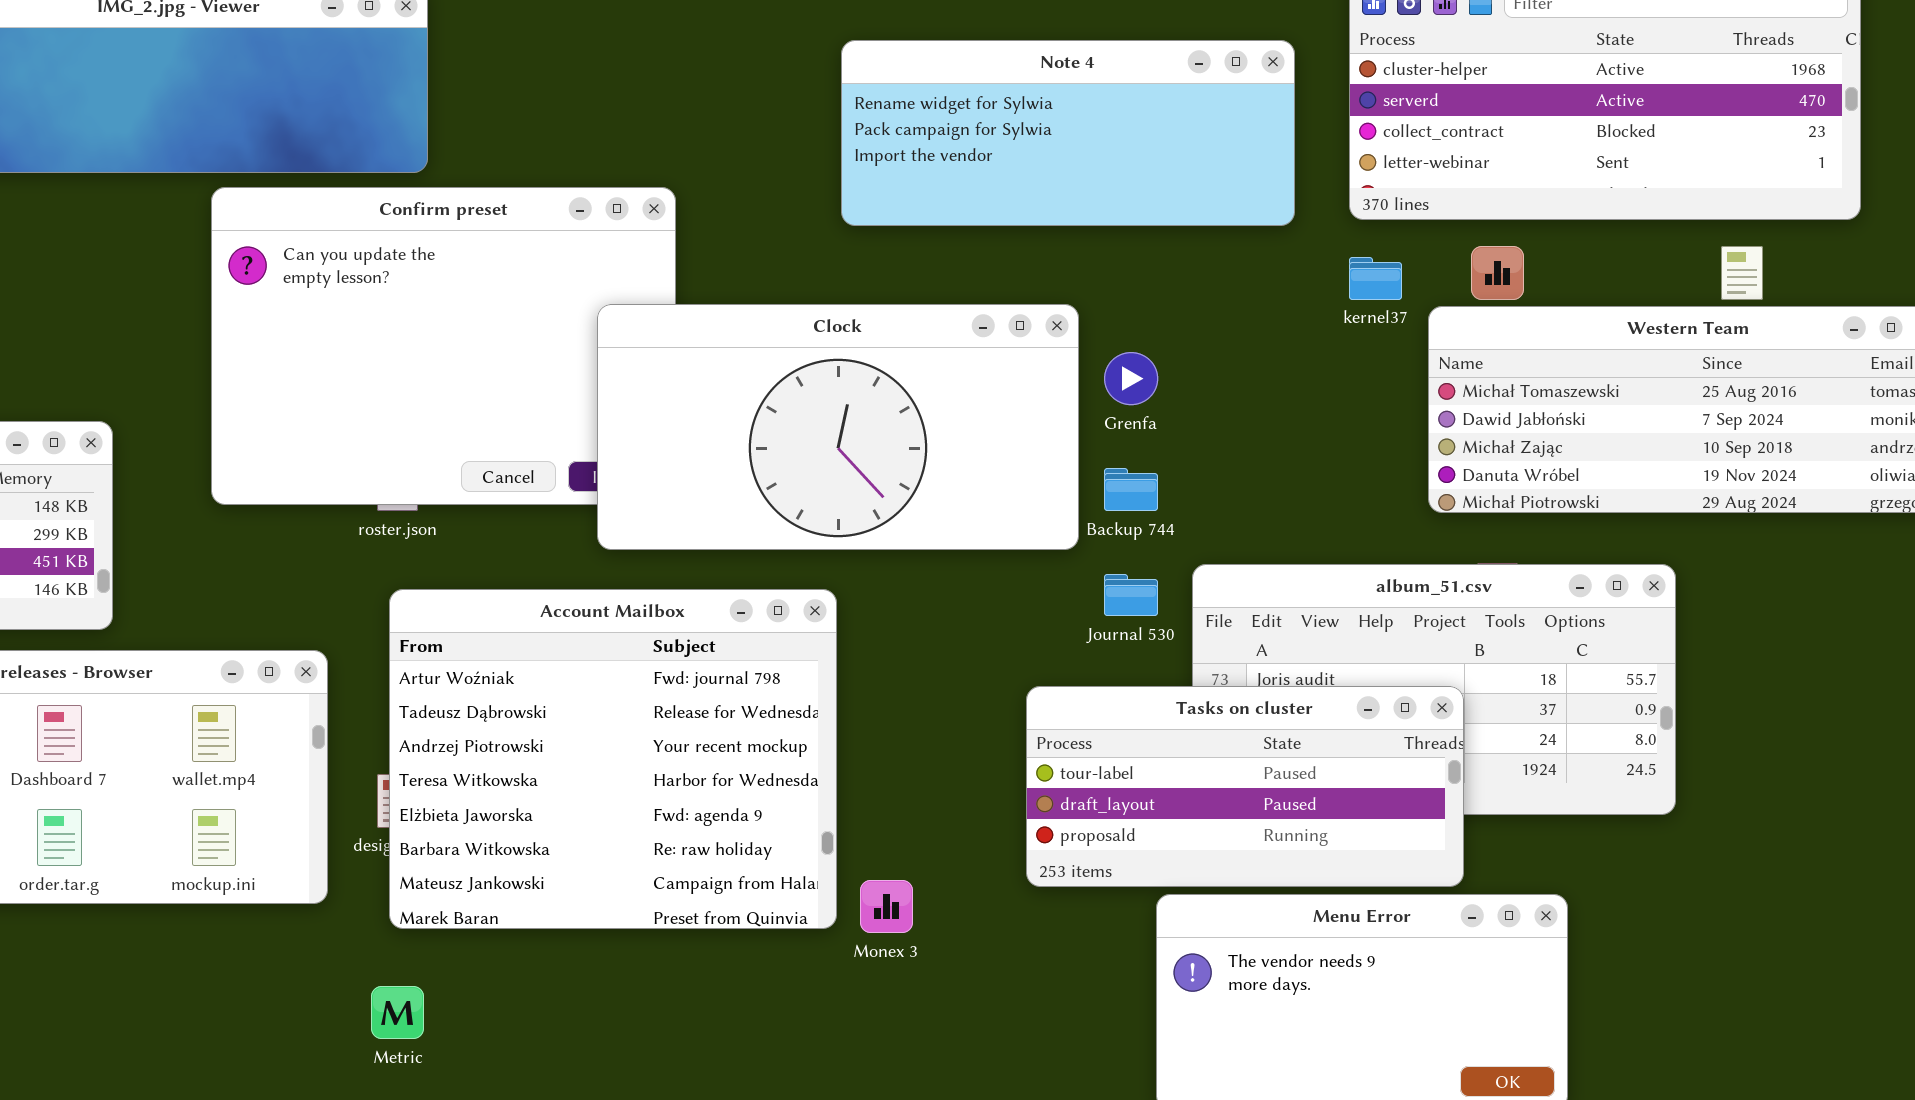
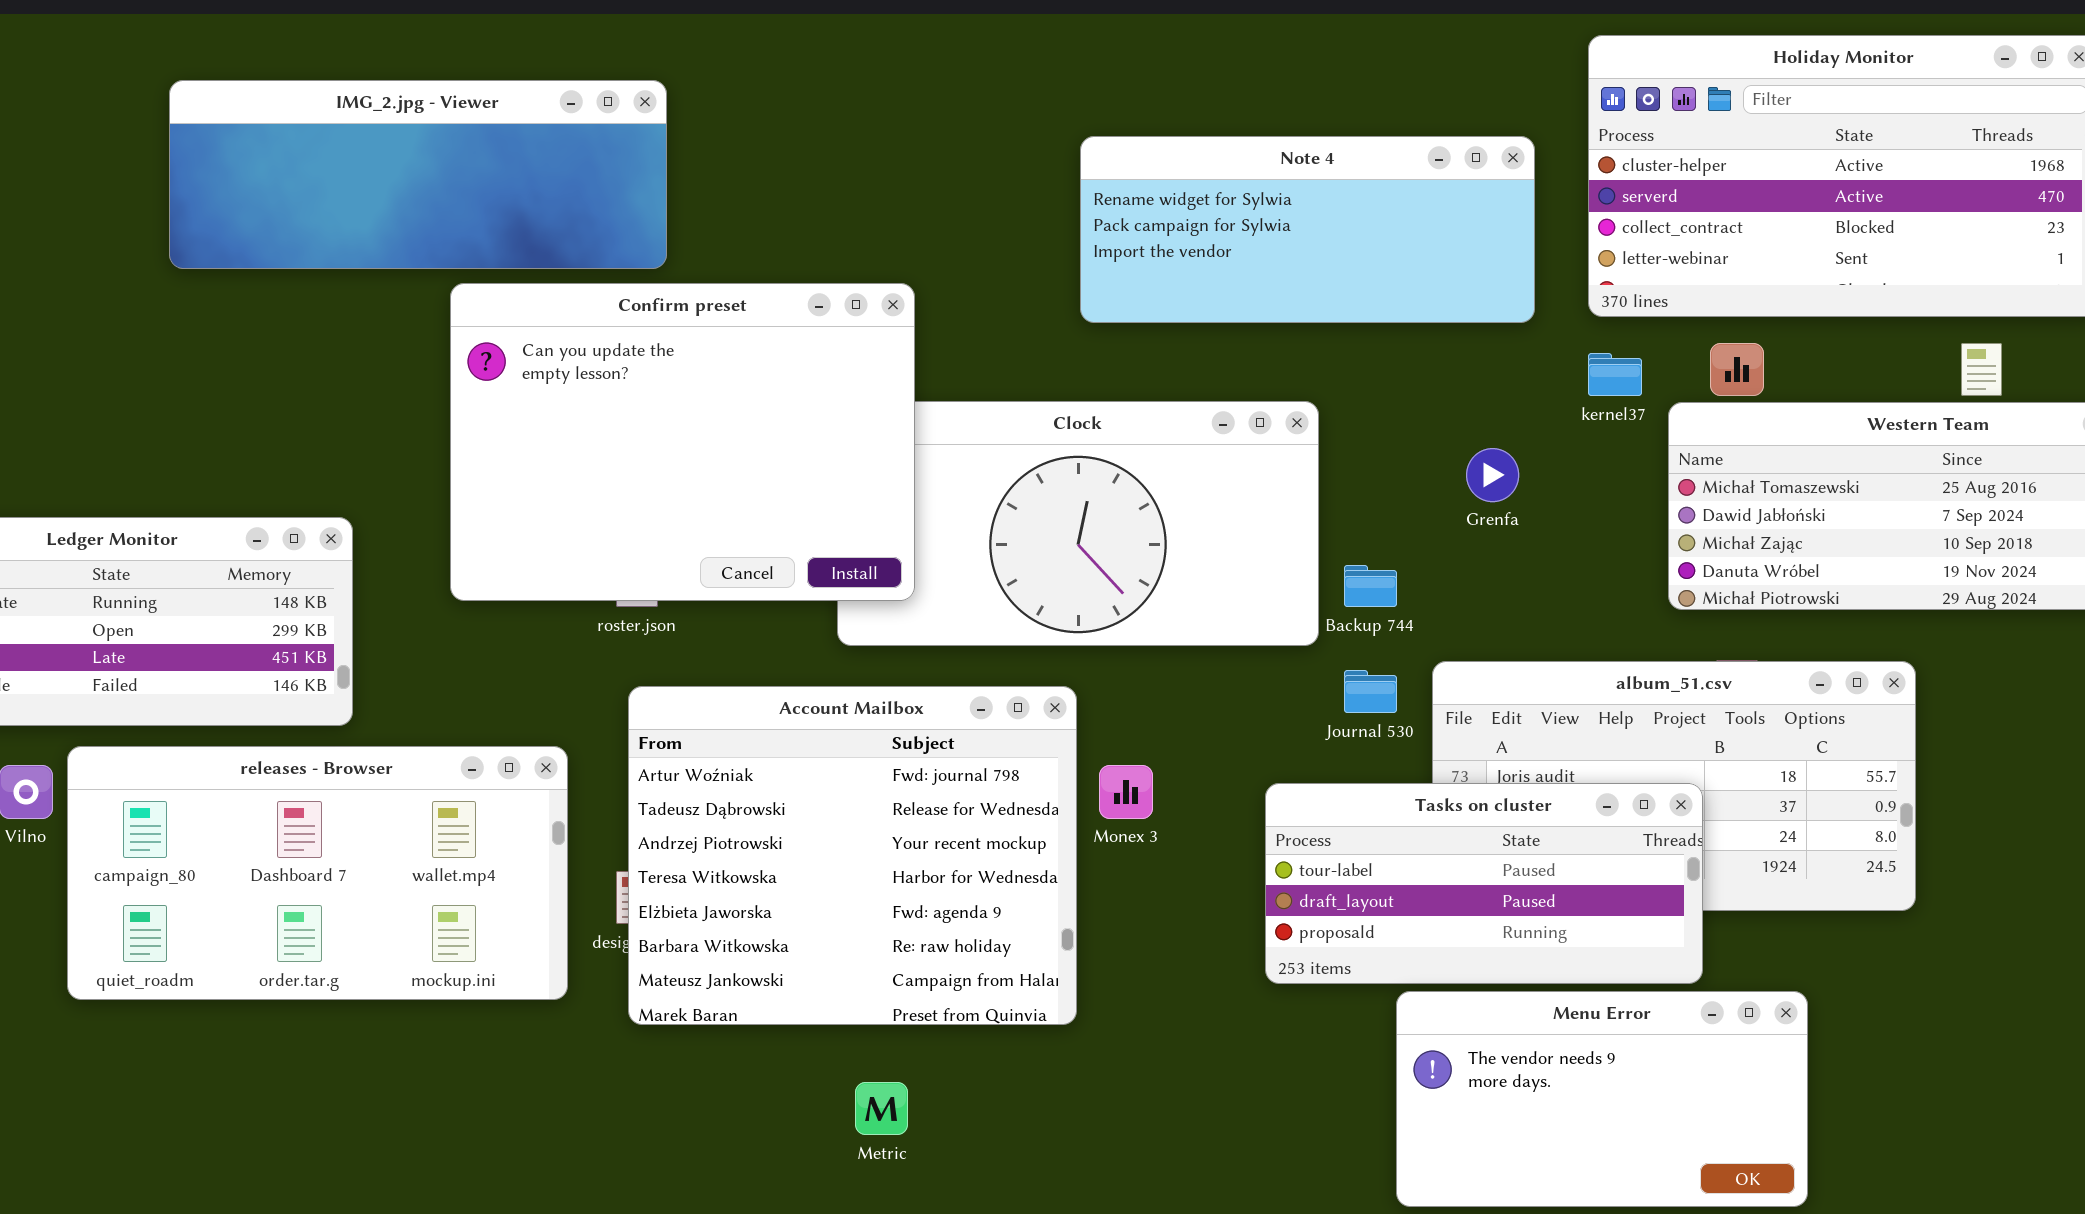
Confirm preset: [211,187,676,505] -> [450,283,915,601], raised
Grenfa: [1104,352,1158,405] -> [1466,448,1519,502], moved
Monex 3: [860,880,913,933] -> [1099,765,1153,819], moved
Metric: [371,986,424,1039] -> [855,1082,908,1135], moved

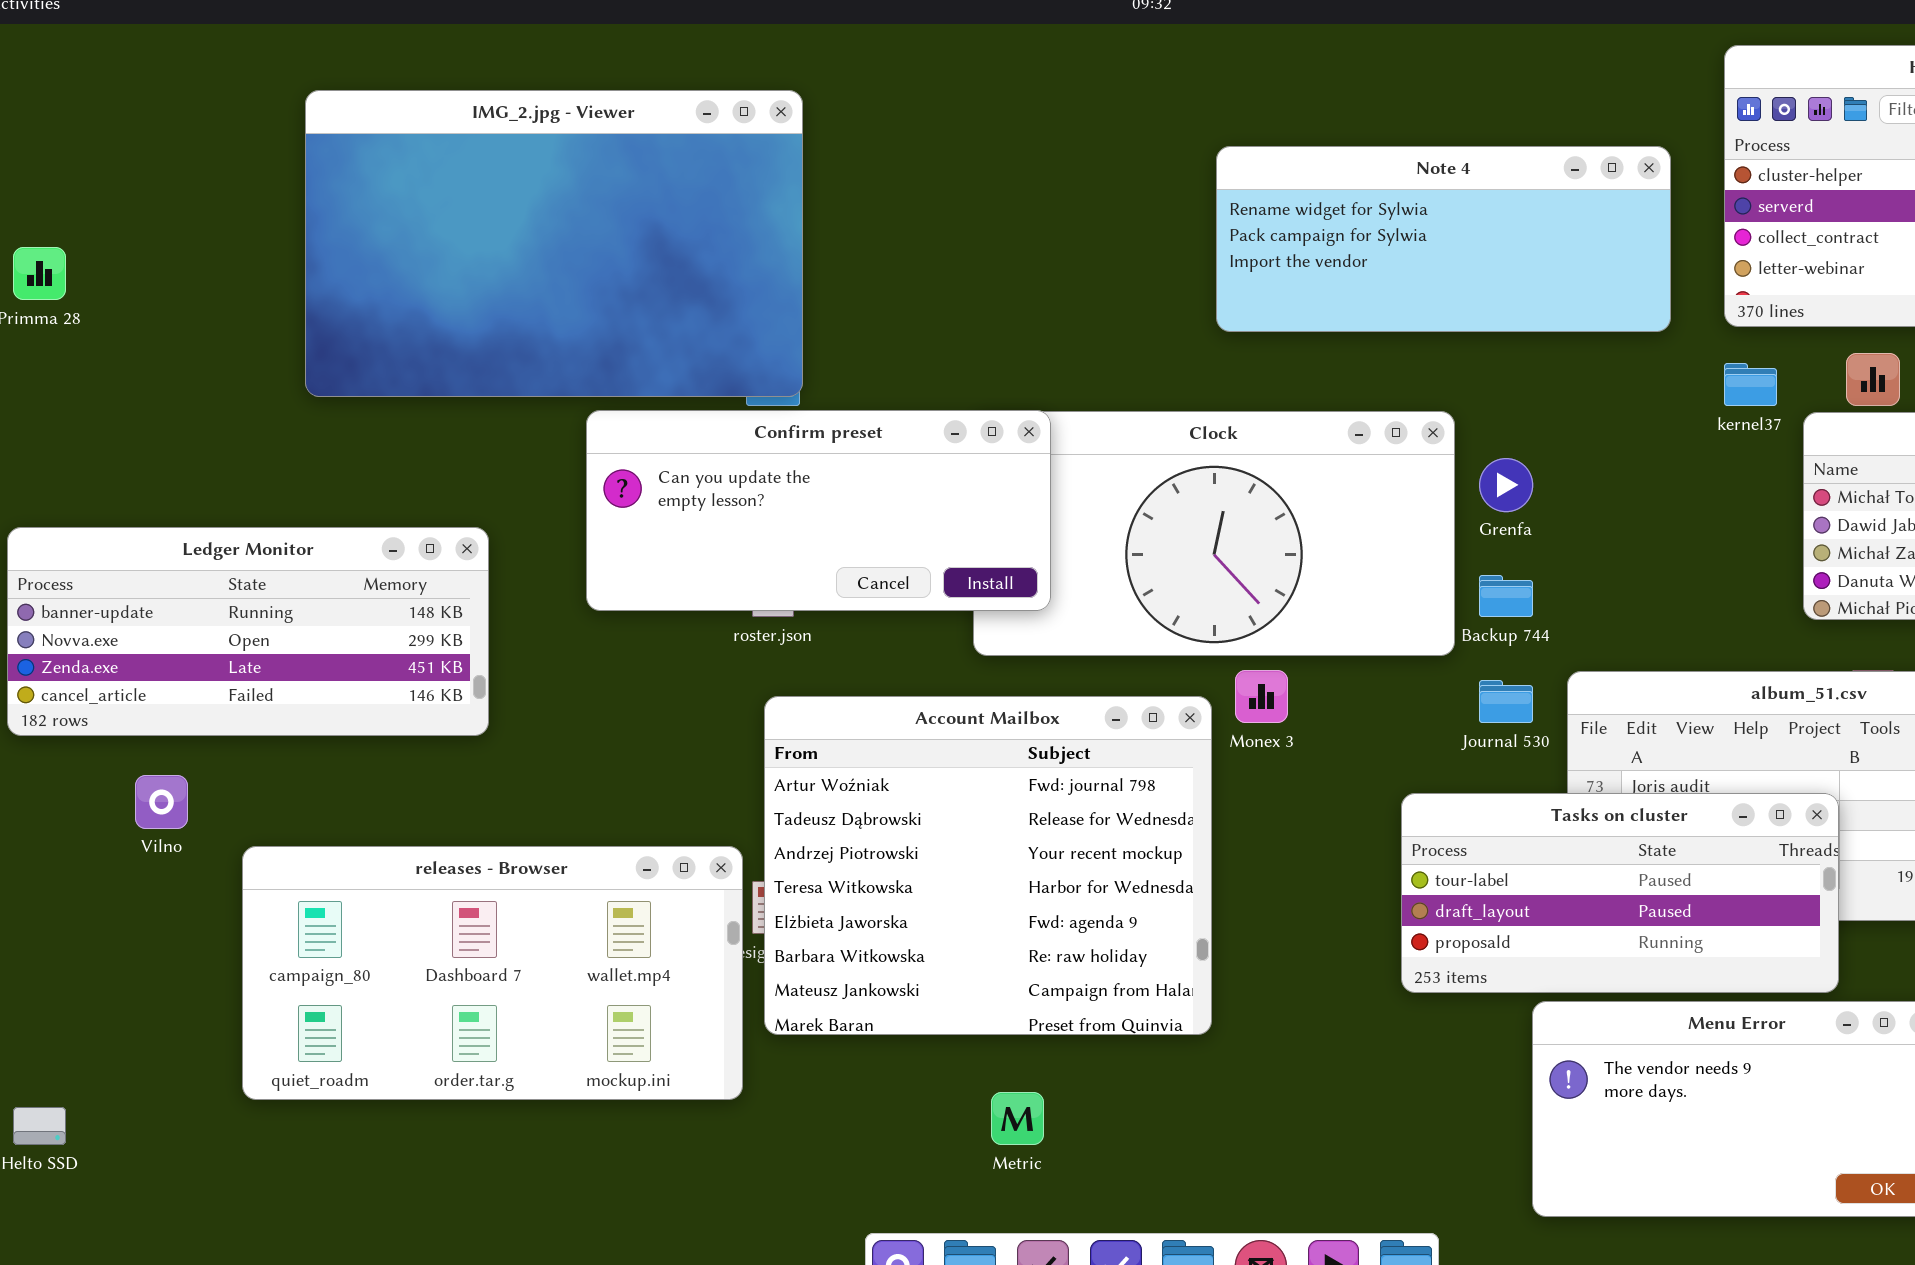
IMG_2.jpg - Viewer: [169,80,667,269] -> [305,90,803,397], resized
Confirm preset: [450,283,915,601] -> [586,410,1051,611], resized
Grenfa: [1466,448,1519,502] -> [1479,458,1533,512], moved
releases - Browser: [67,746,568,1000] -> [242,846,743,1100], moved
Monex 3: [1099,765,1153,819] -> [1235,670,1288,723], moved

